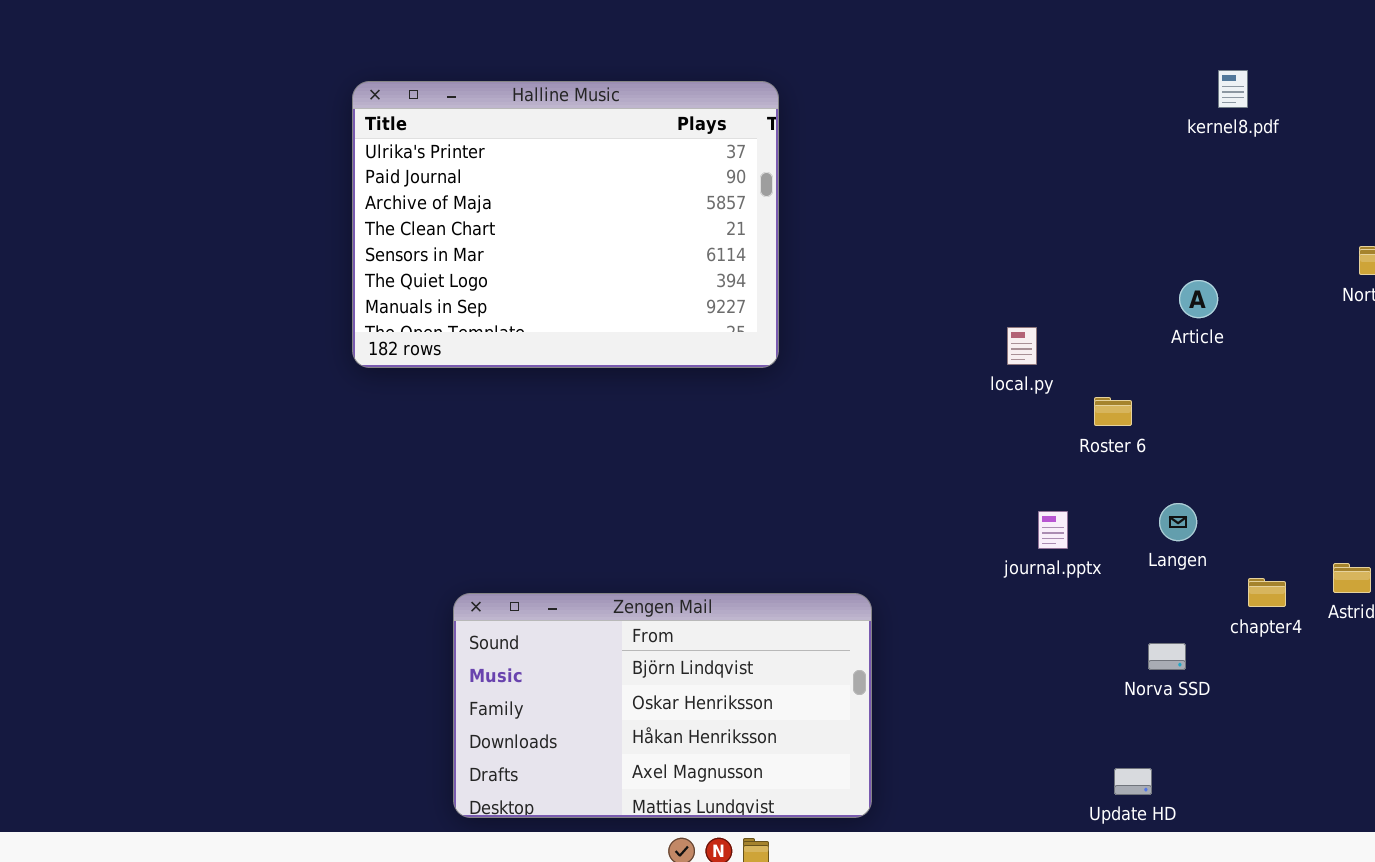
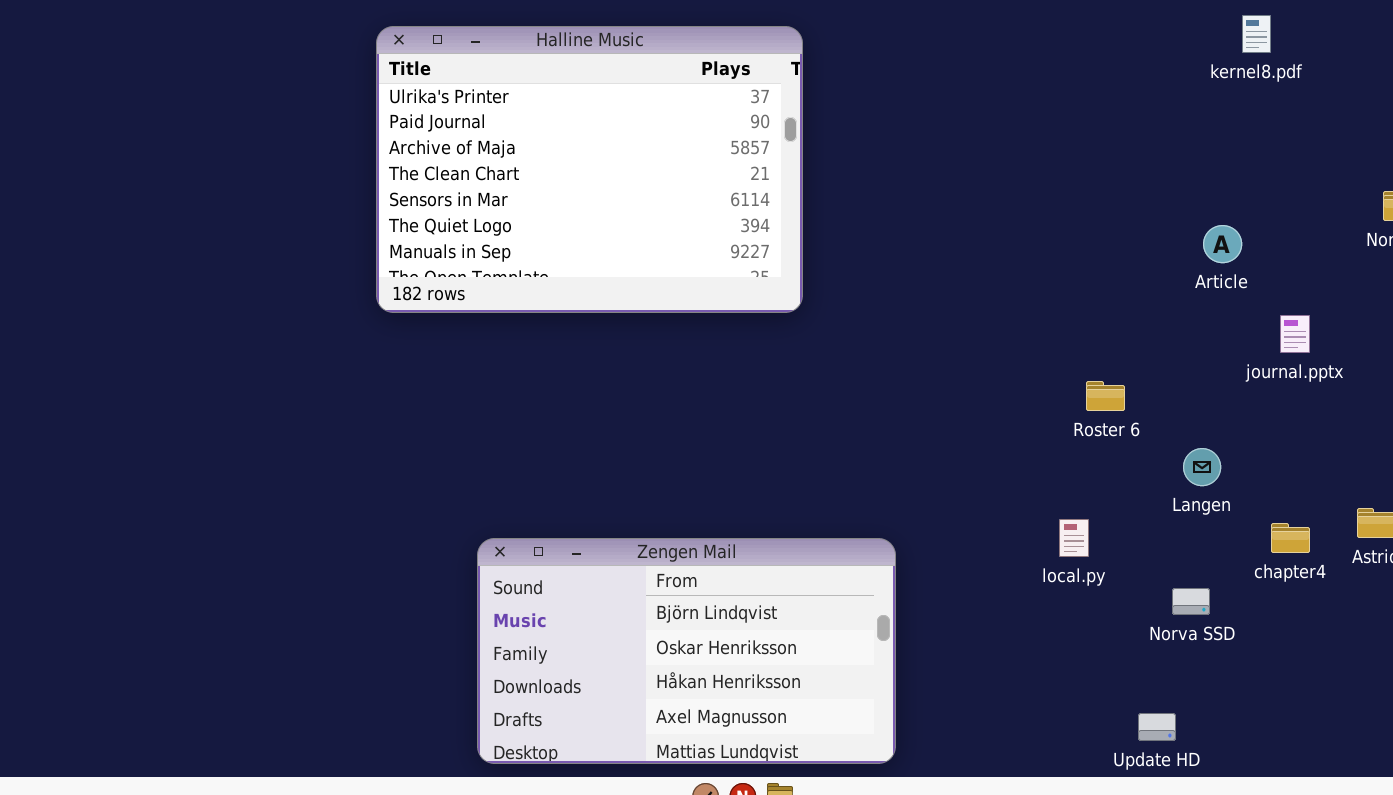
local.py: [1007,327,1037,365] -> [1059,519,1089,557], moved
Roster 6: [1094,397,1132,426] -> [1086,381,1125,411], moved
journal.pptx: [1038,511,1068,549] -> [1280,315,1310,353], moved

